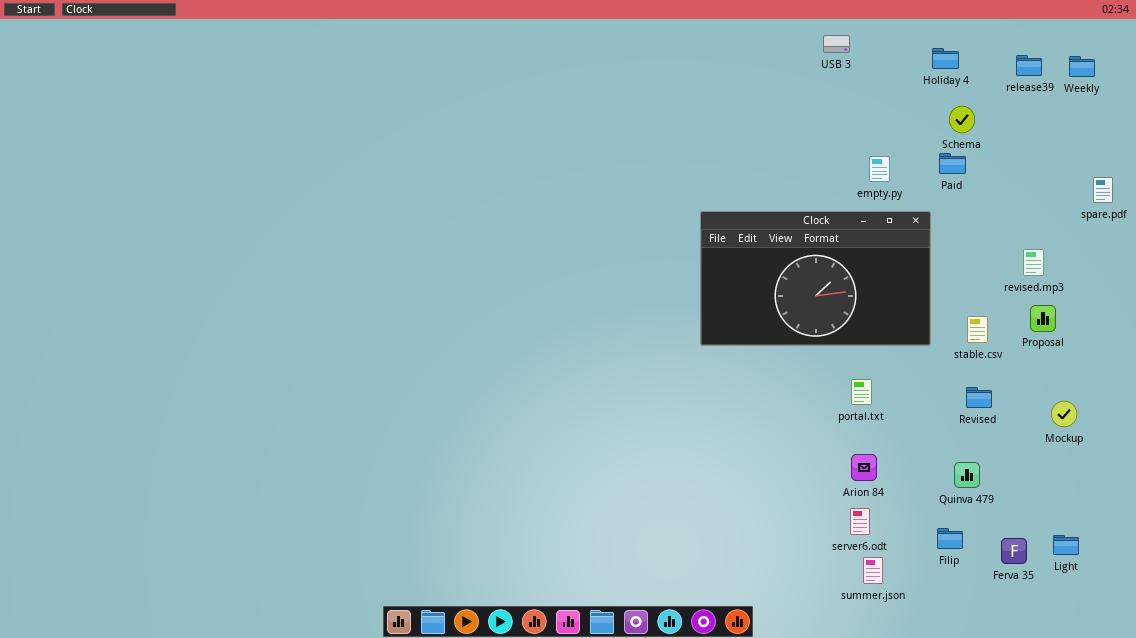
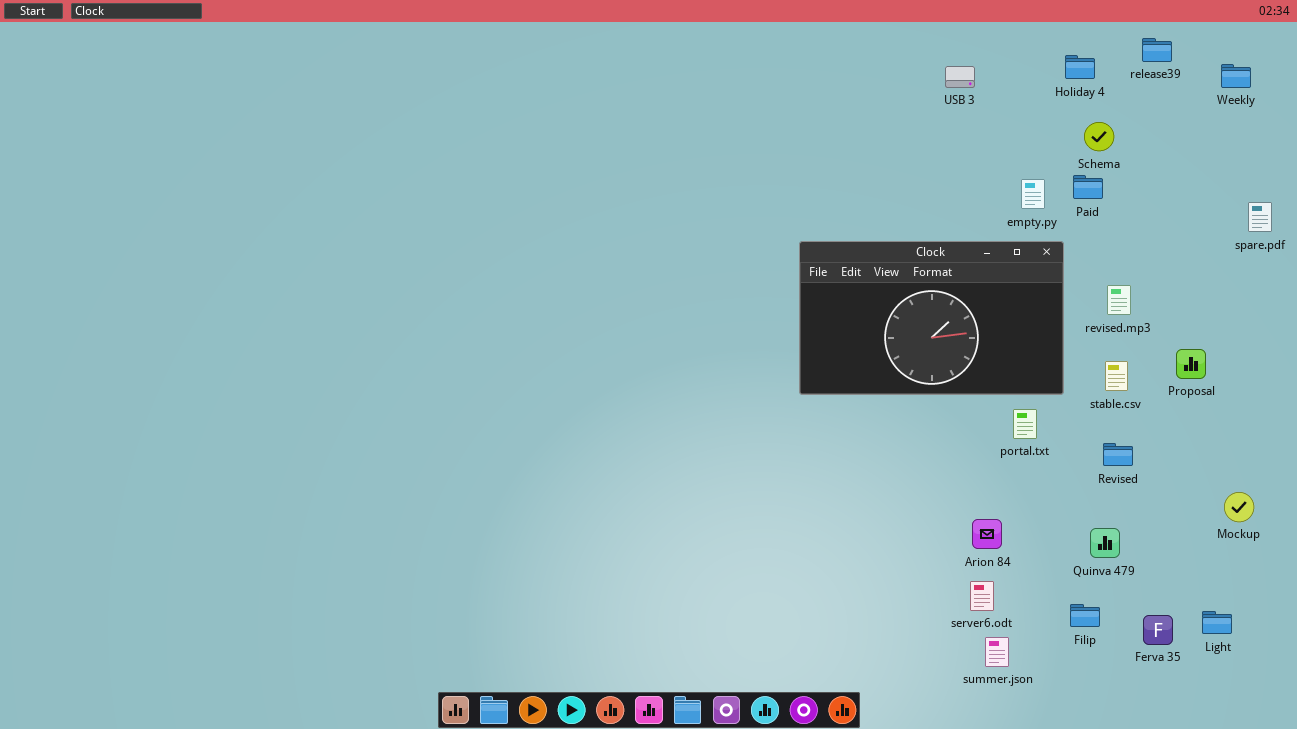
USB 3: [823,35,850,53] -> [945,66,975,88], moved
release39: [1016,55,1042,76] -> [1142,38,1172,62], moved
empty.py: [869,156,890,182] -> [1021,179,1045,209], moved
revised.mp3: [1023,249,1044,276] -> [1107,285,1131,315], moved
portal.txt: [851,379,872,405] -> [1013,409,1037,439], moved
Mockup: [1051,401,1077,427] -> [1224,492,1254,522], moved

